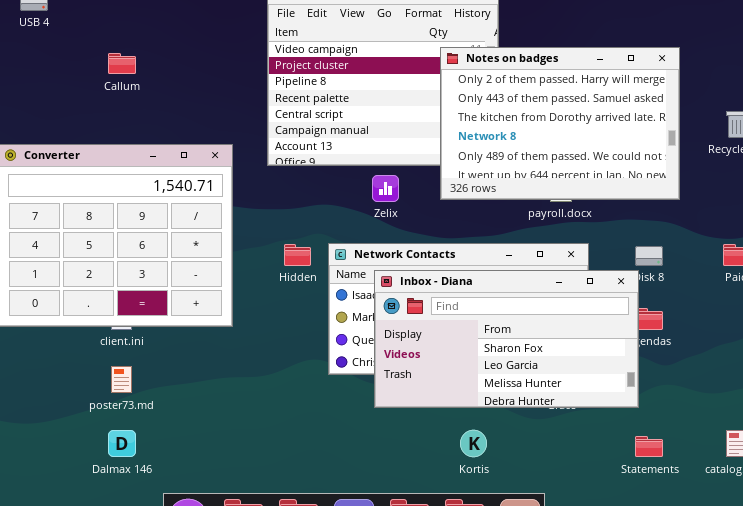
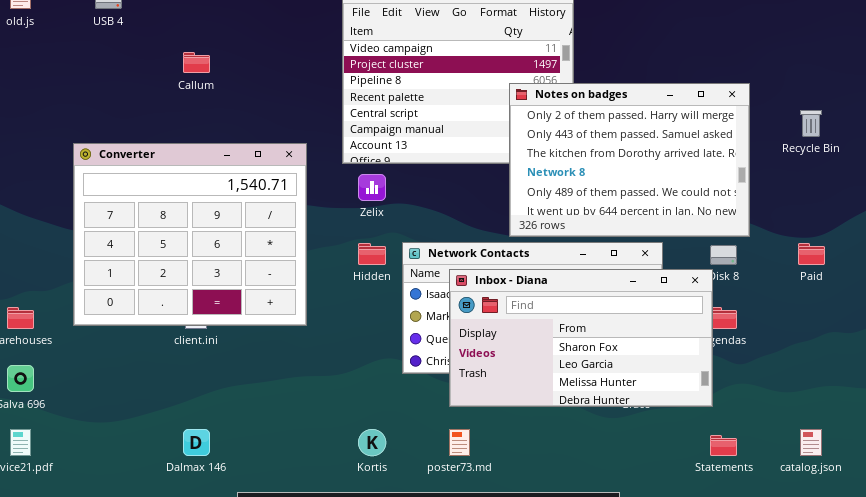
Notes on badges: [440,47,680,200] -> [509,83,750,237], moved
Zelix: [372,175,399,202] -> [358,174,386,201], moved
poster73.md: [111,366,132,393] -> [449,429,470,456], moved
Kortis: [460,430,487,457] -> [358,429,386,456], moved

